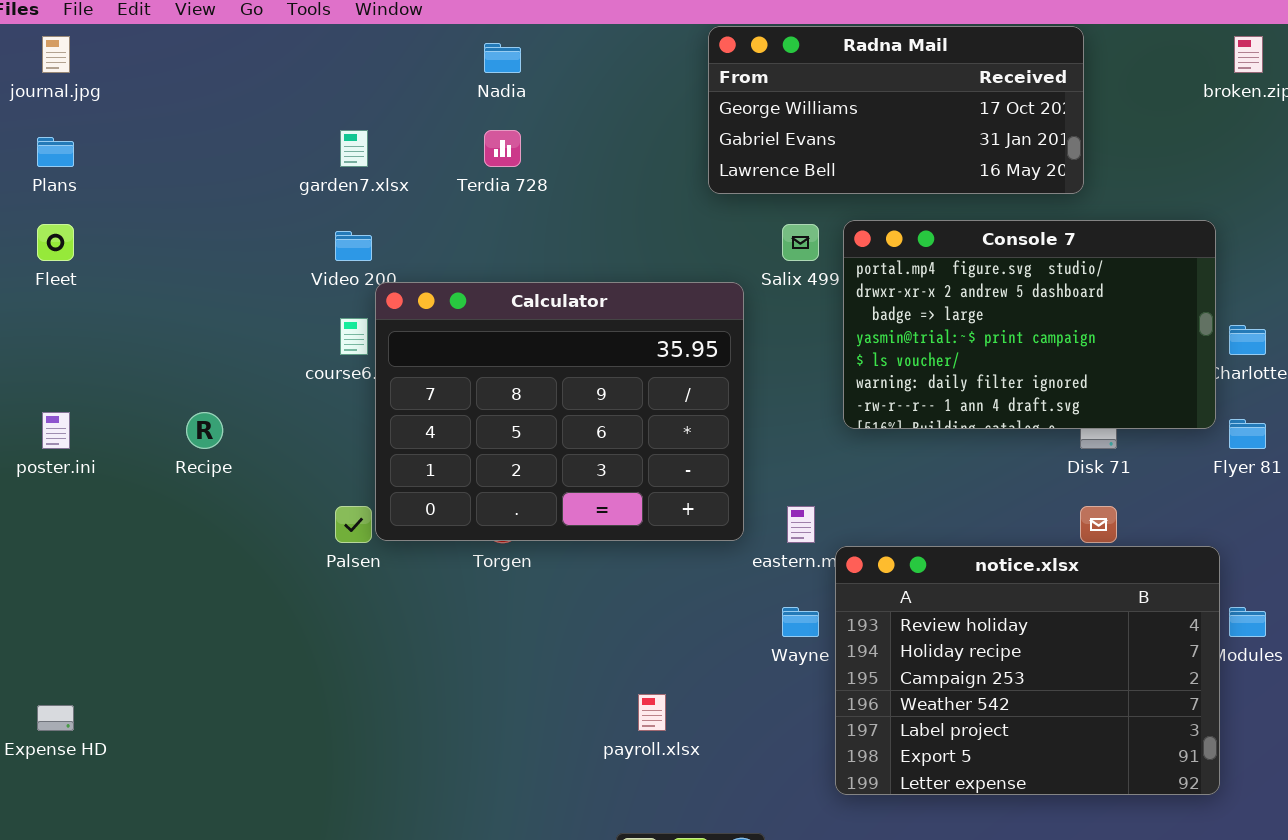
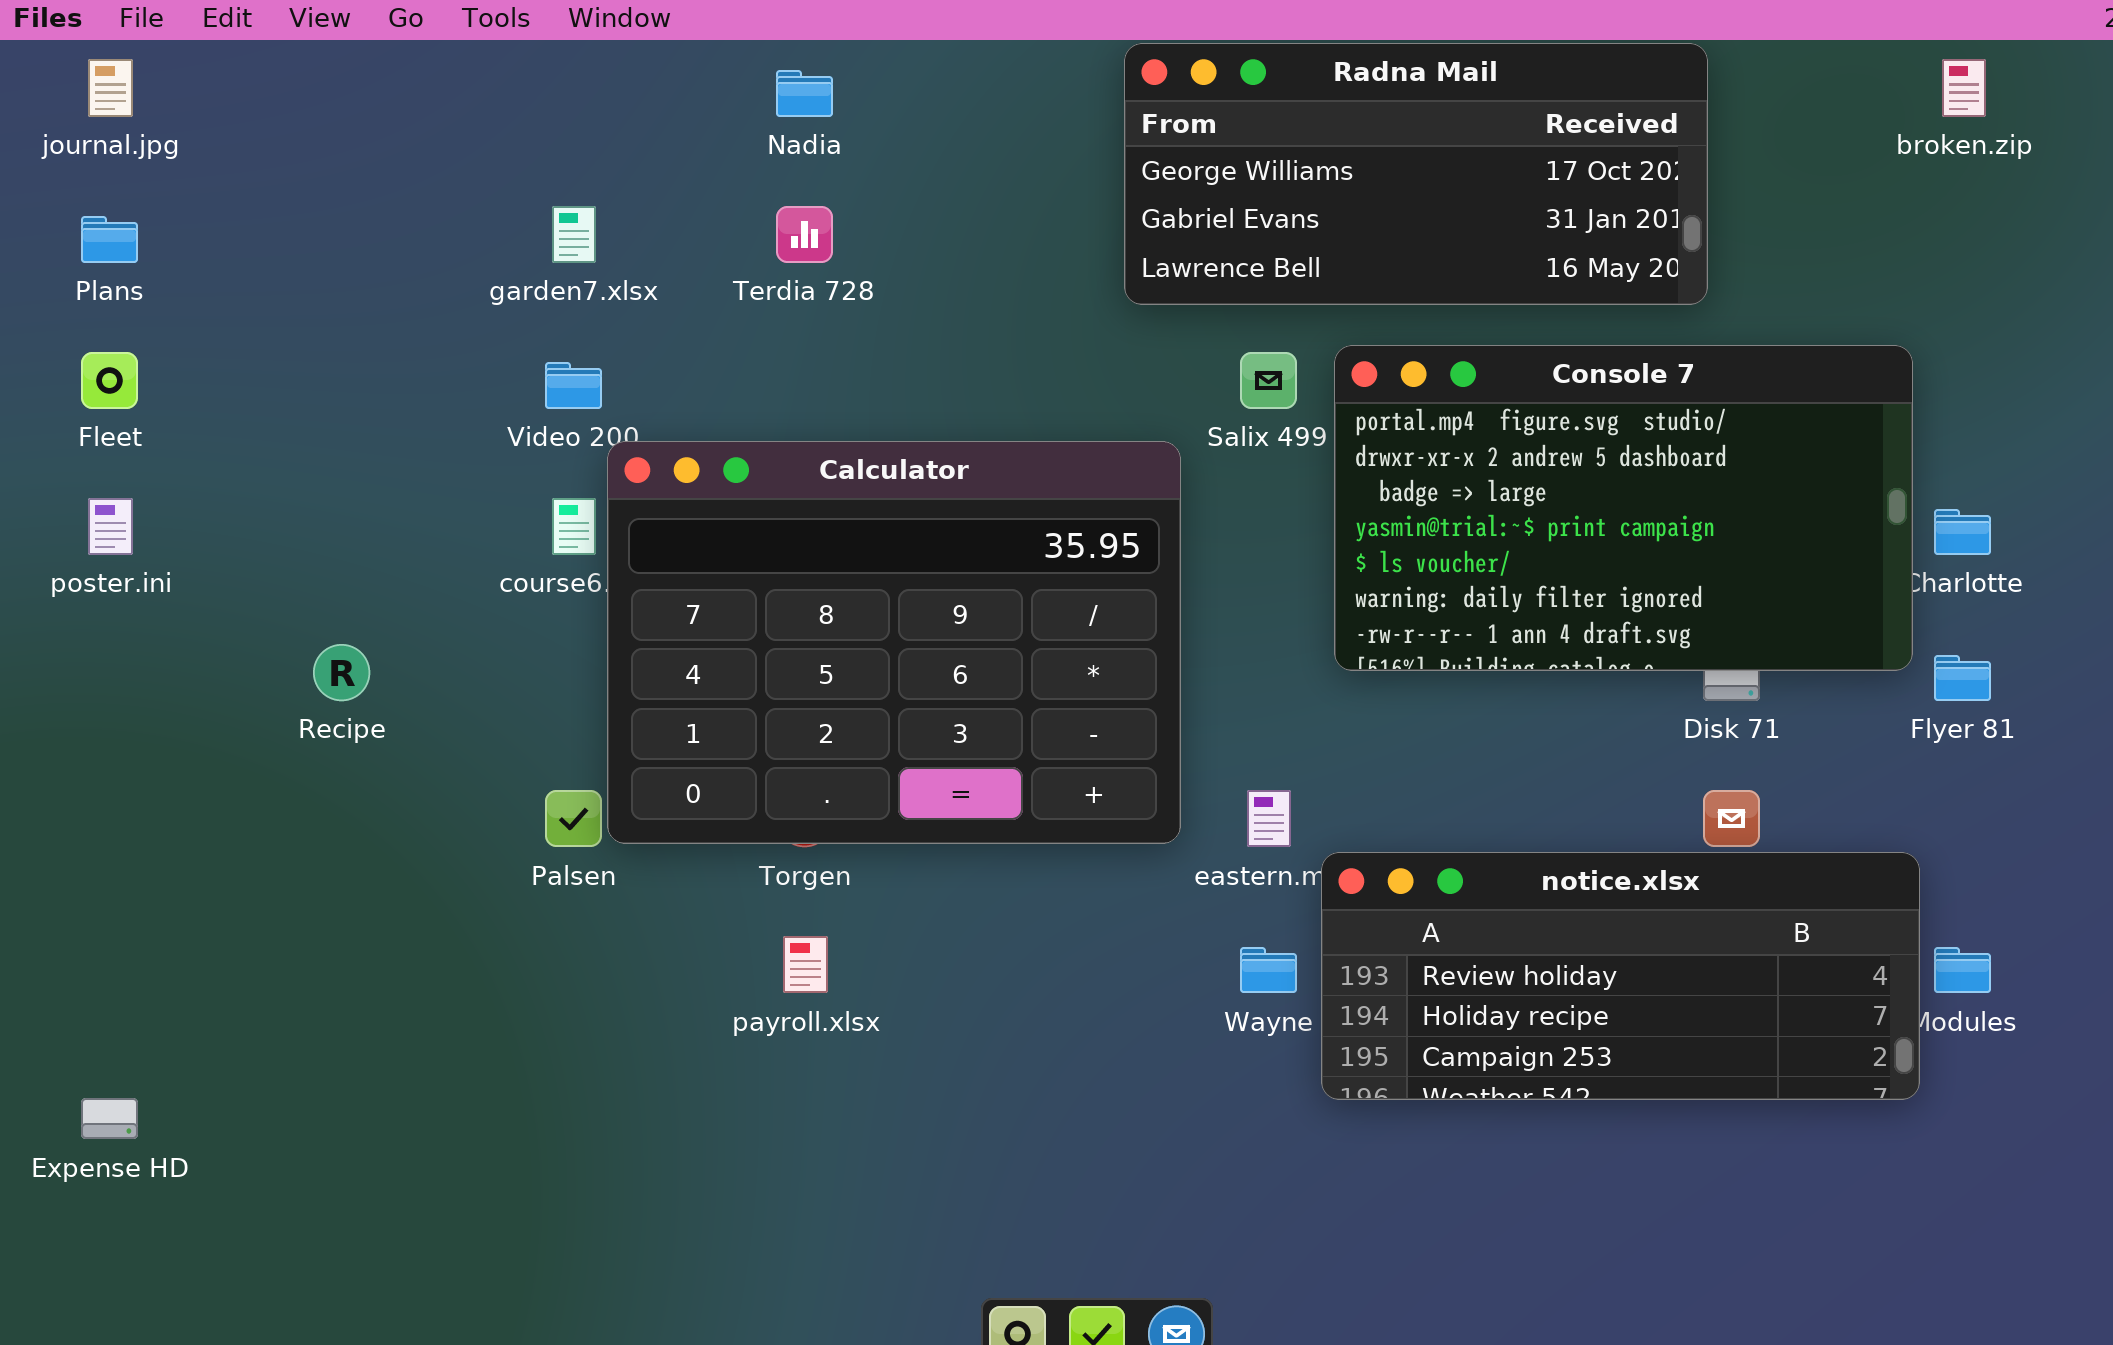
poster.ini: [42,412,70,449] -> [88,498,133,555], moved
notice.xlsx: [835,546,1220,795] -> [1321,852,1920,1100], resized
payroll.xlsx: [638,694,666,731] -> [783,936,828,993], moved

